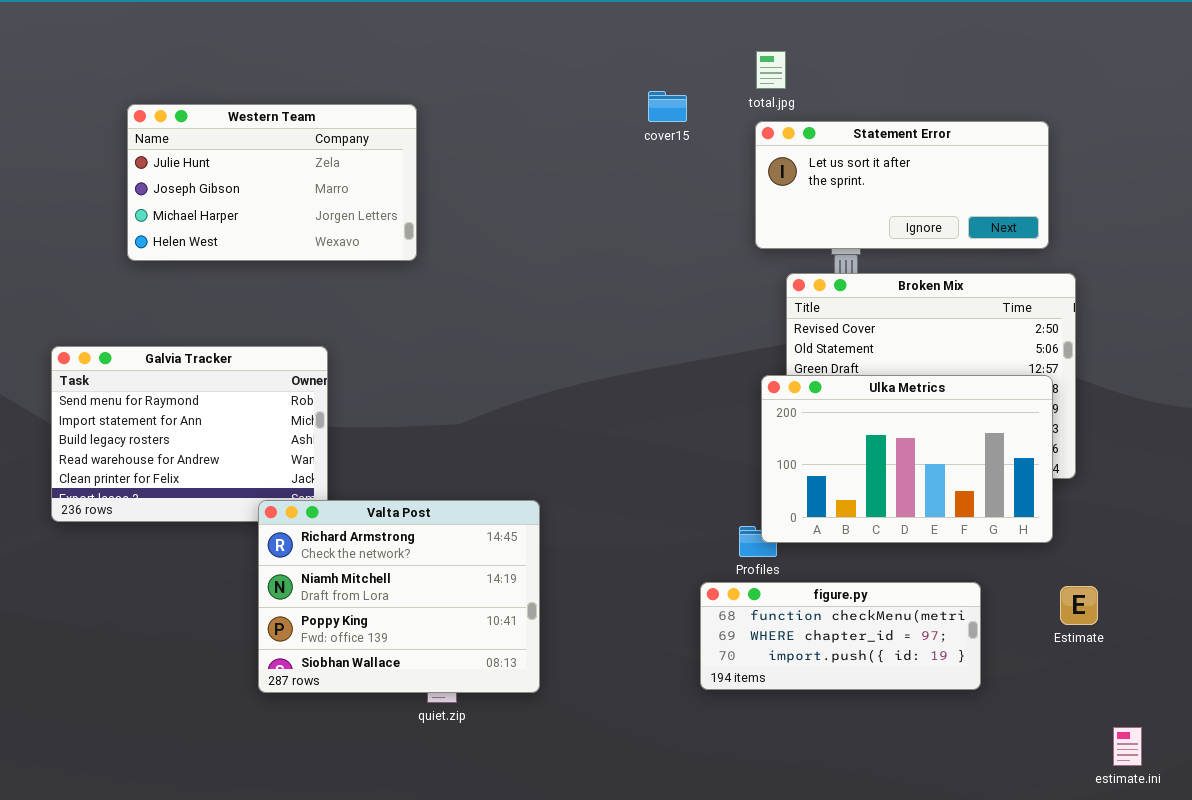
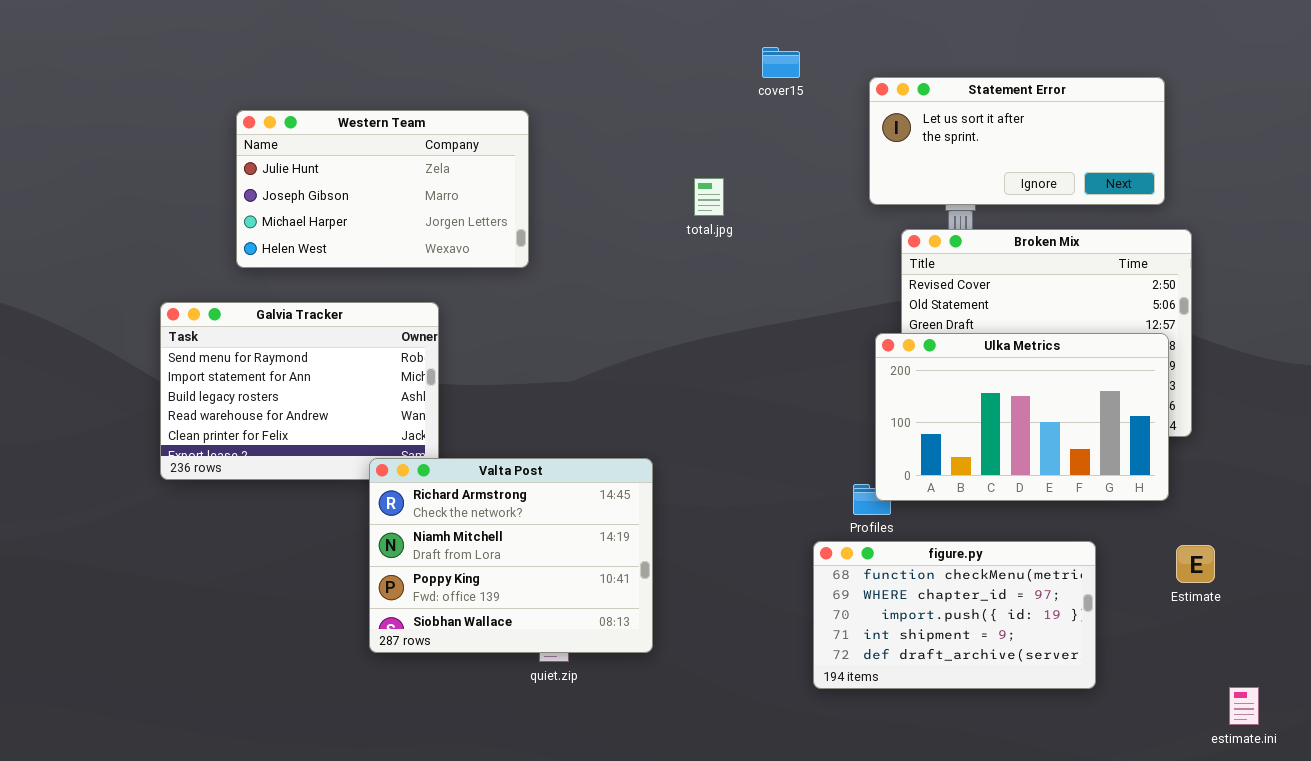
total.jpg: [756,51,786,89] -> [694,178,724,216], moved
Western Team: [127,104,417,261] -> [236,110,529,268], moved
figure.py: [700,582,981,690] -> [813,541,1096,689], resized

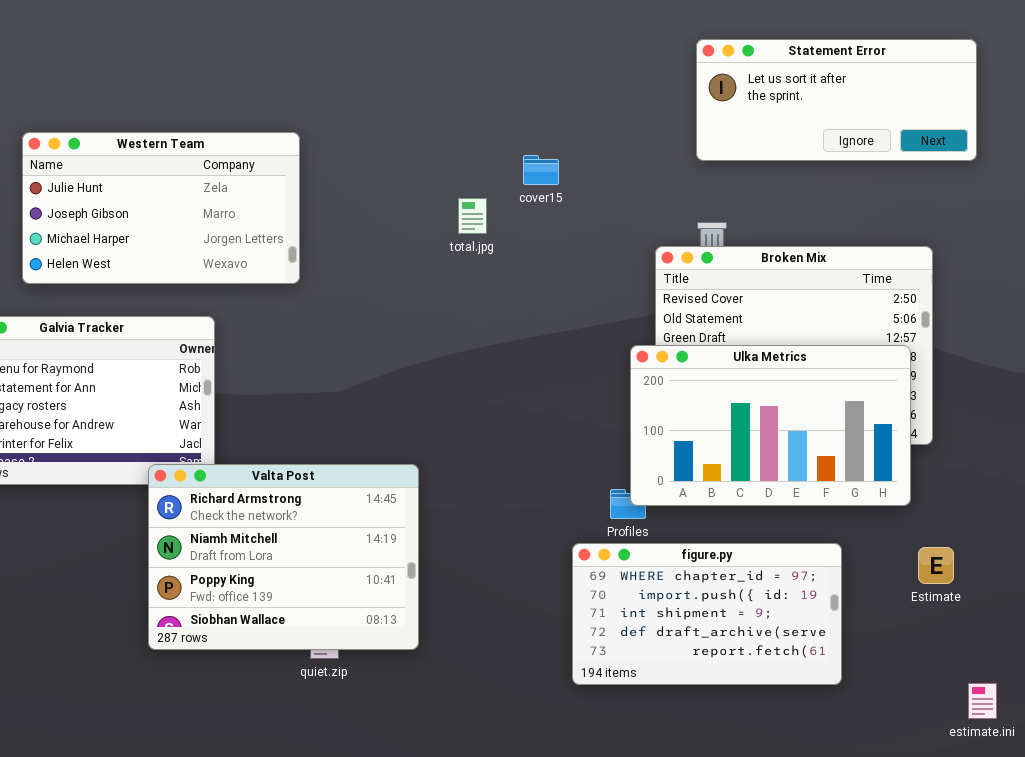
cover15: [762,47,800,78] -> [523,155,559,185], moved
Statement Error: [869,77,1165,205] -> [696,39,977,161], moved
figure.py: [813,541,1096,689] -> [572,543,842,685], scrolled down 1 row

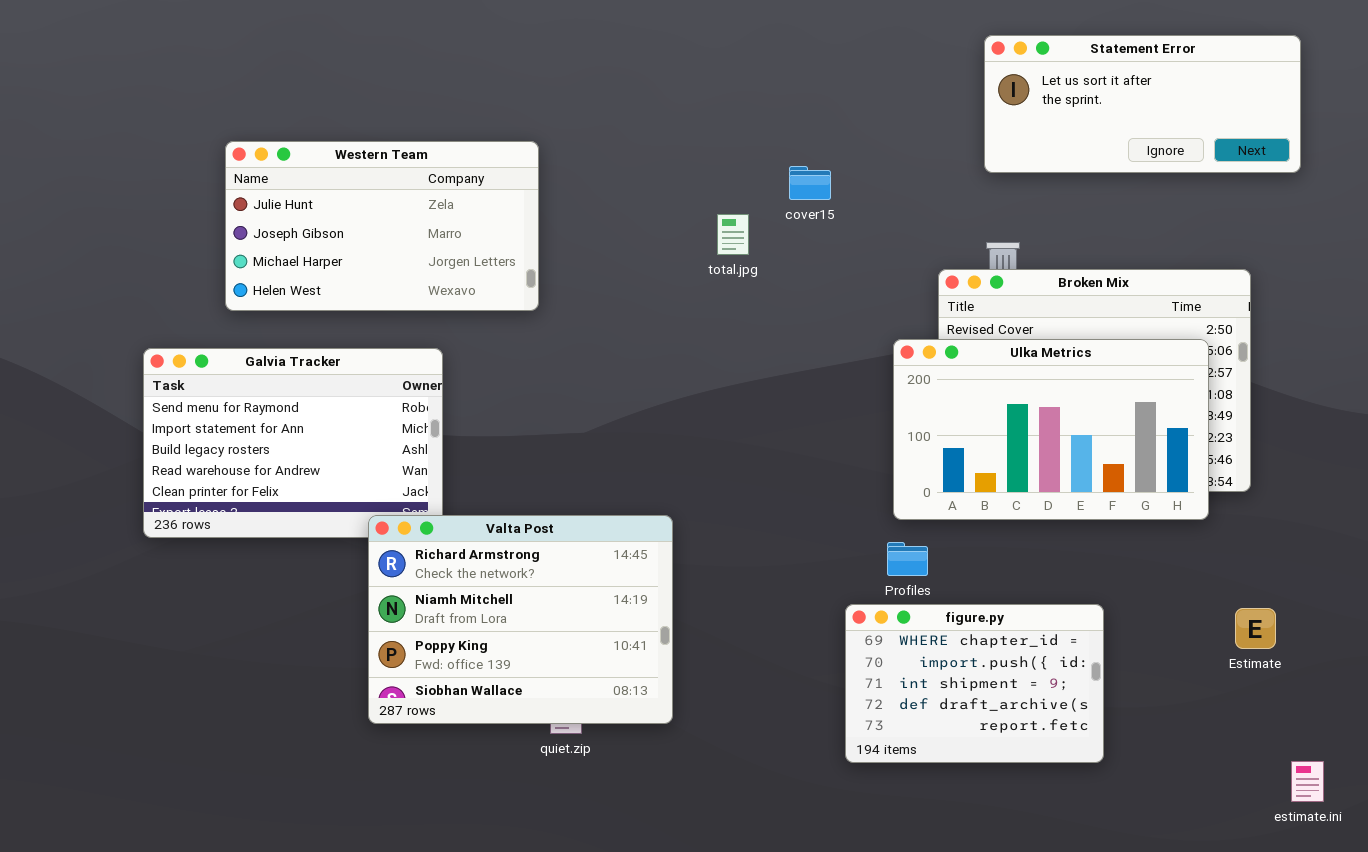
Ulka Metrics: [630,345,911,506] -> [893,339,1209,520], moved
figure.py: [572,543,842,685] -> [845,604,1104,763], resized

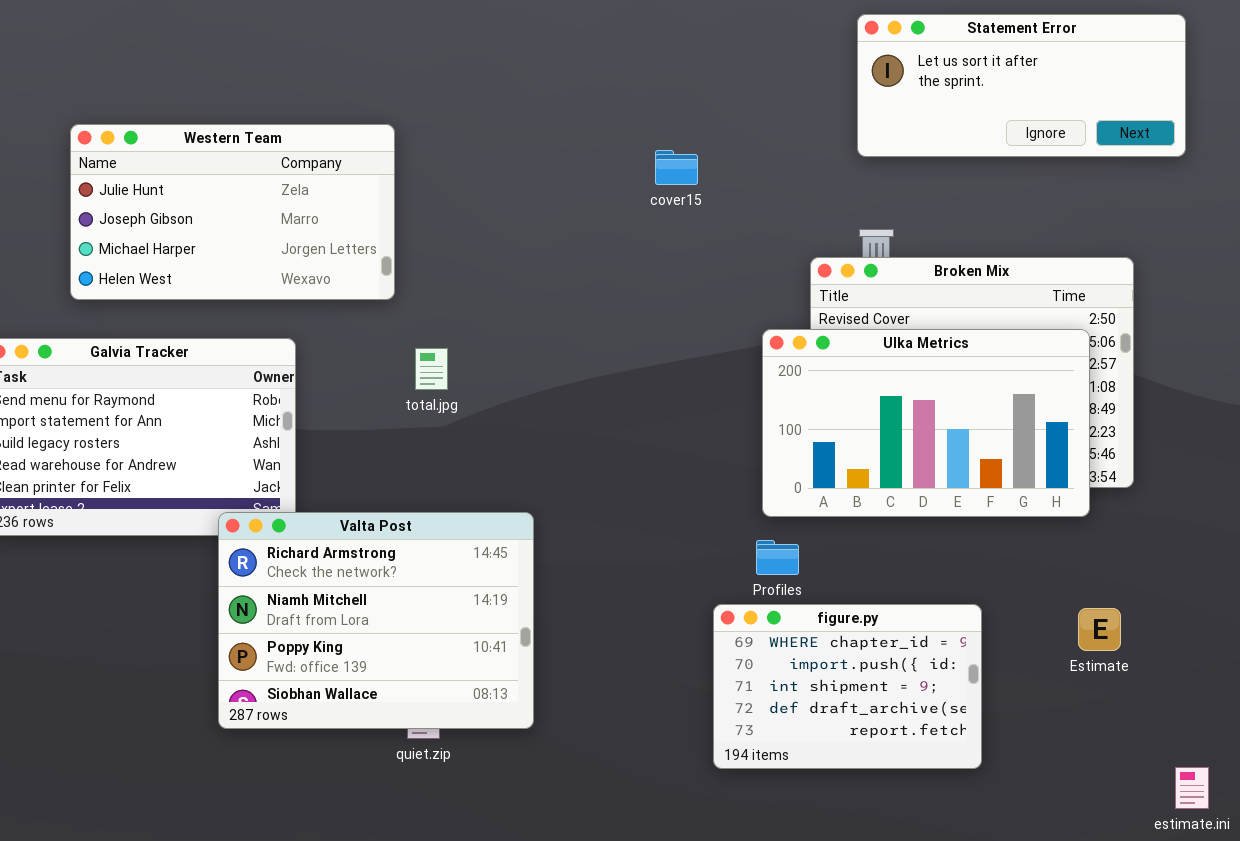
total.jpg: [717,214,749,255] -> [415,348,448,390], moved
Estimate: [1235,608,1276,649] -> [1078,608,1121,651], moved

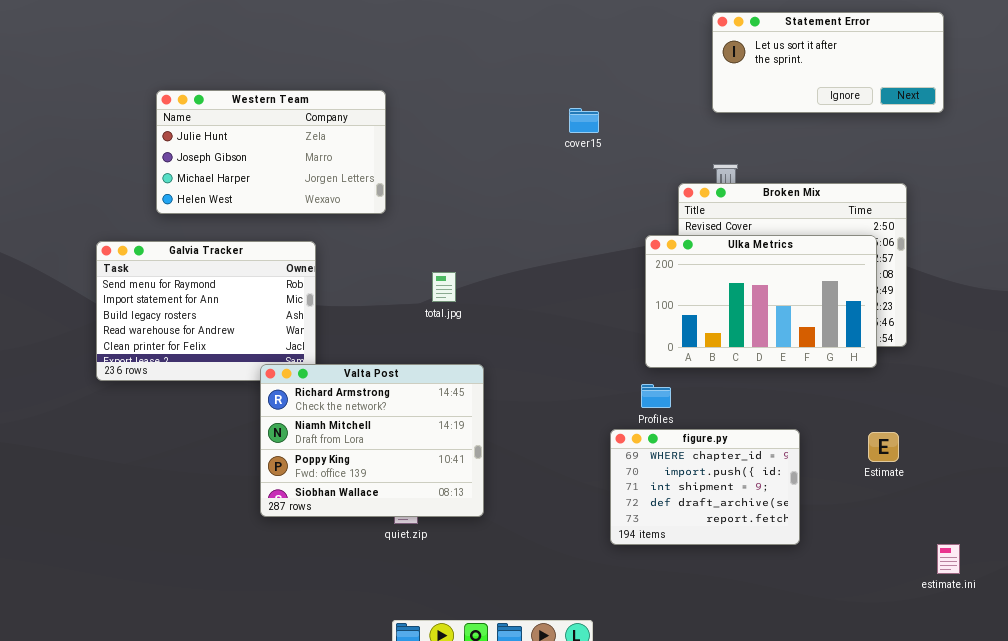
total.jpg: [415,348,448,390] -> [432,272,456,302], moved

